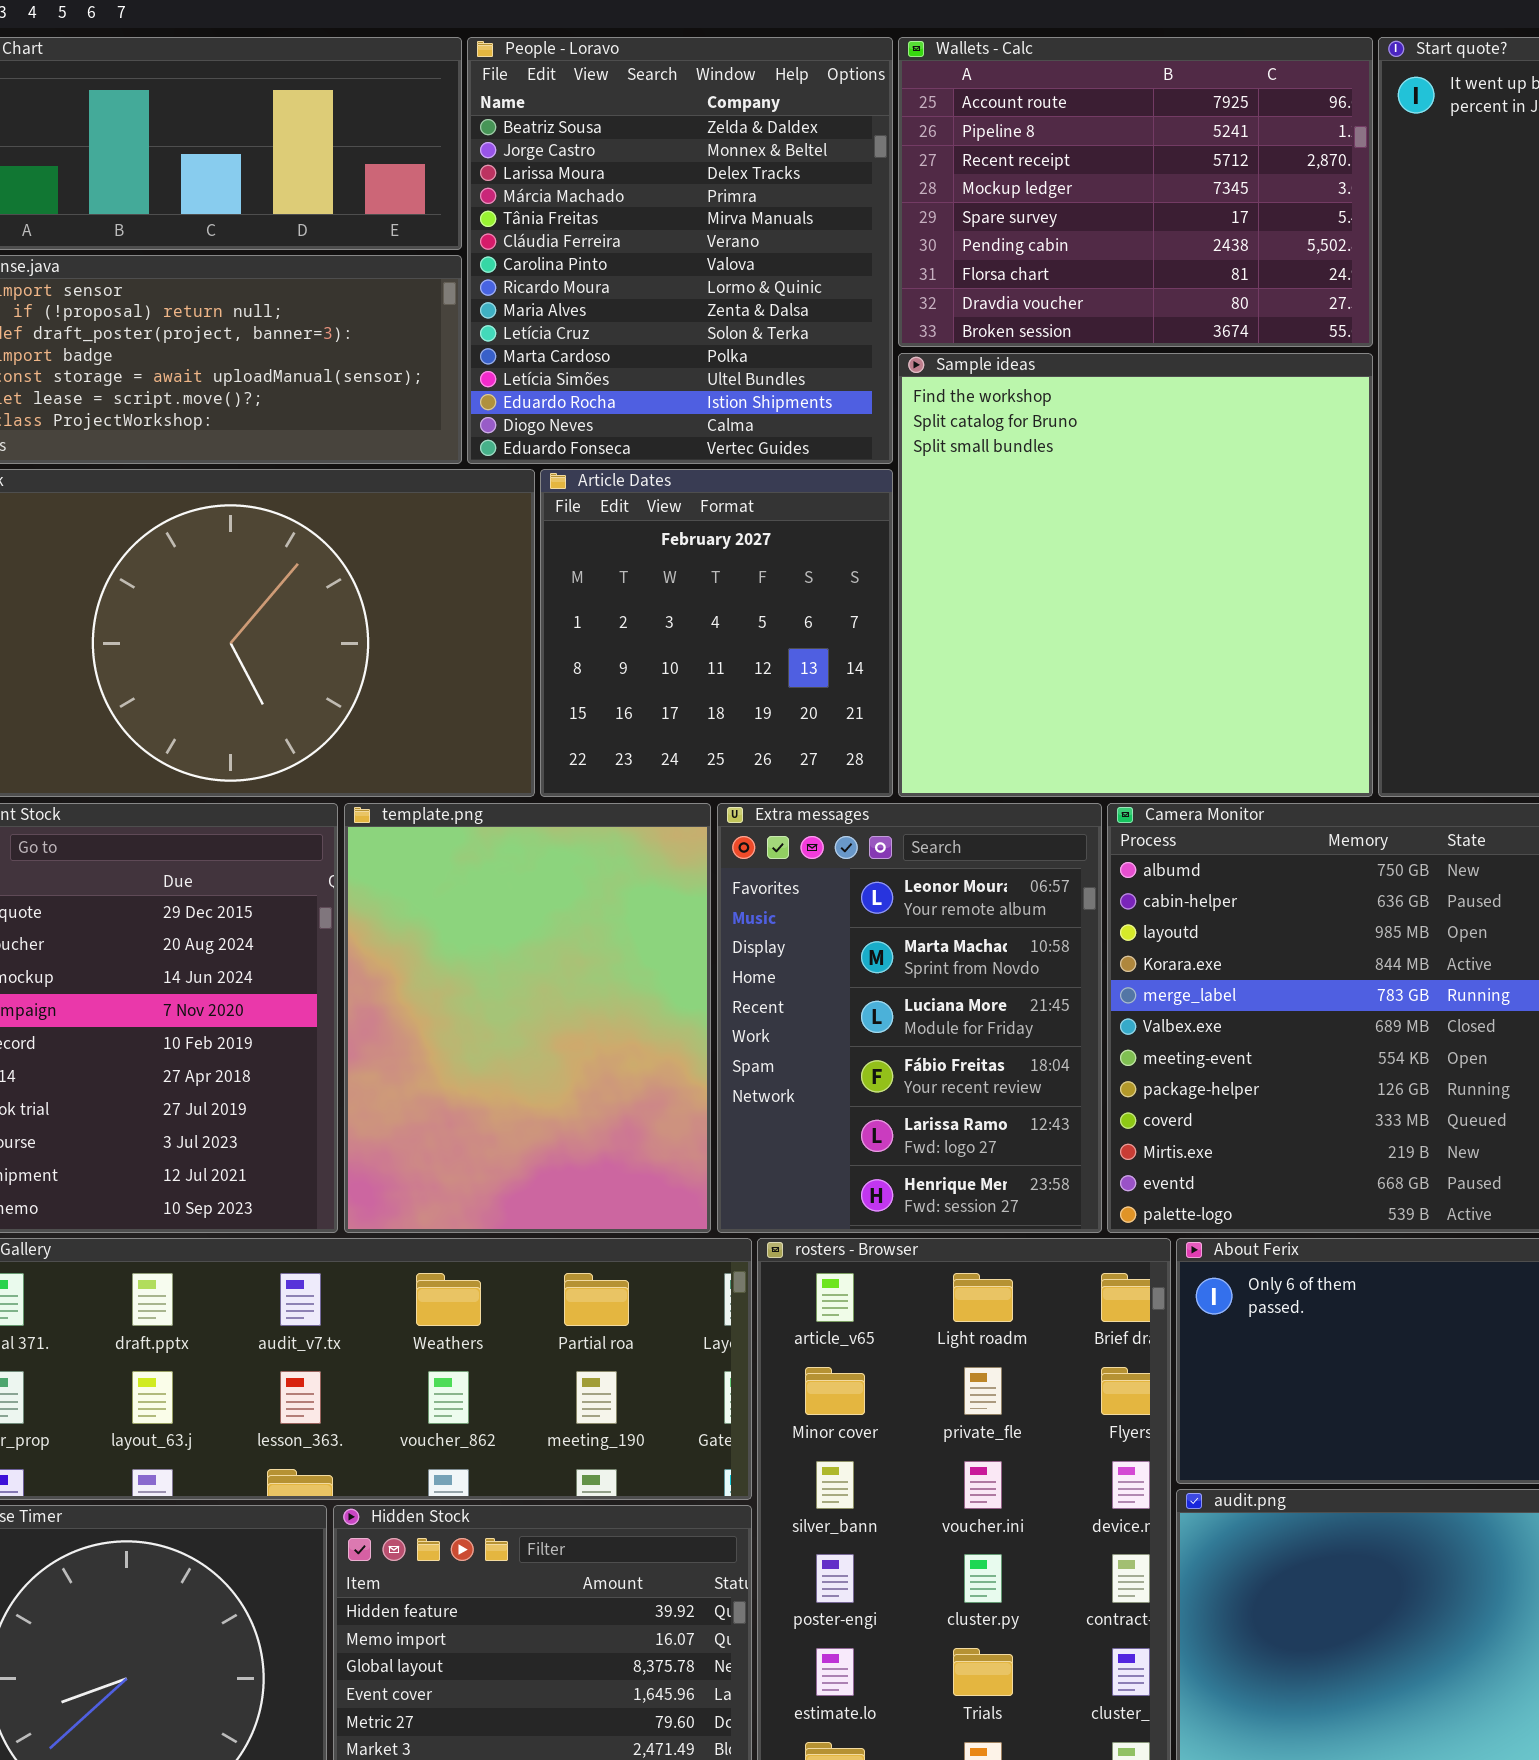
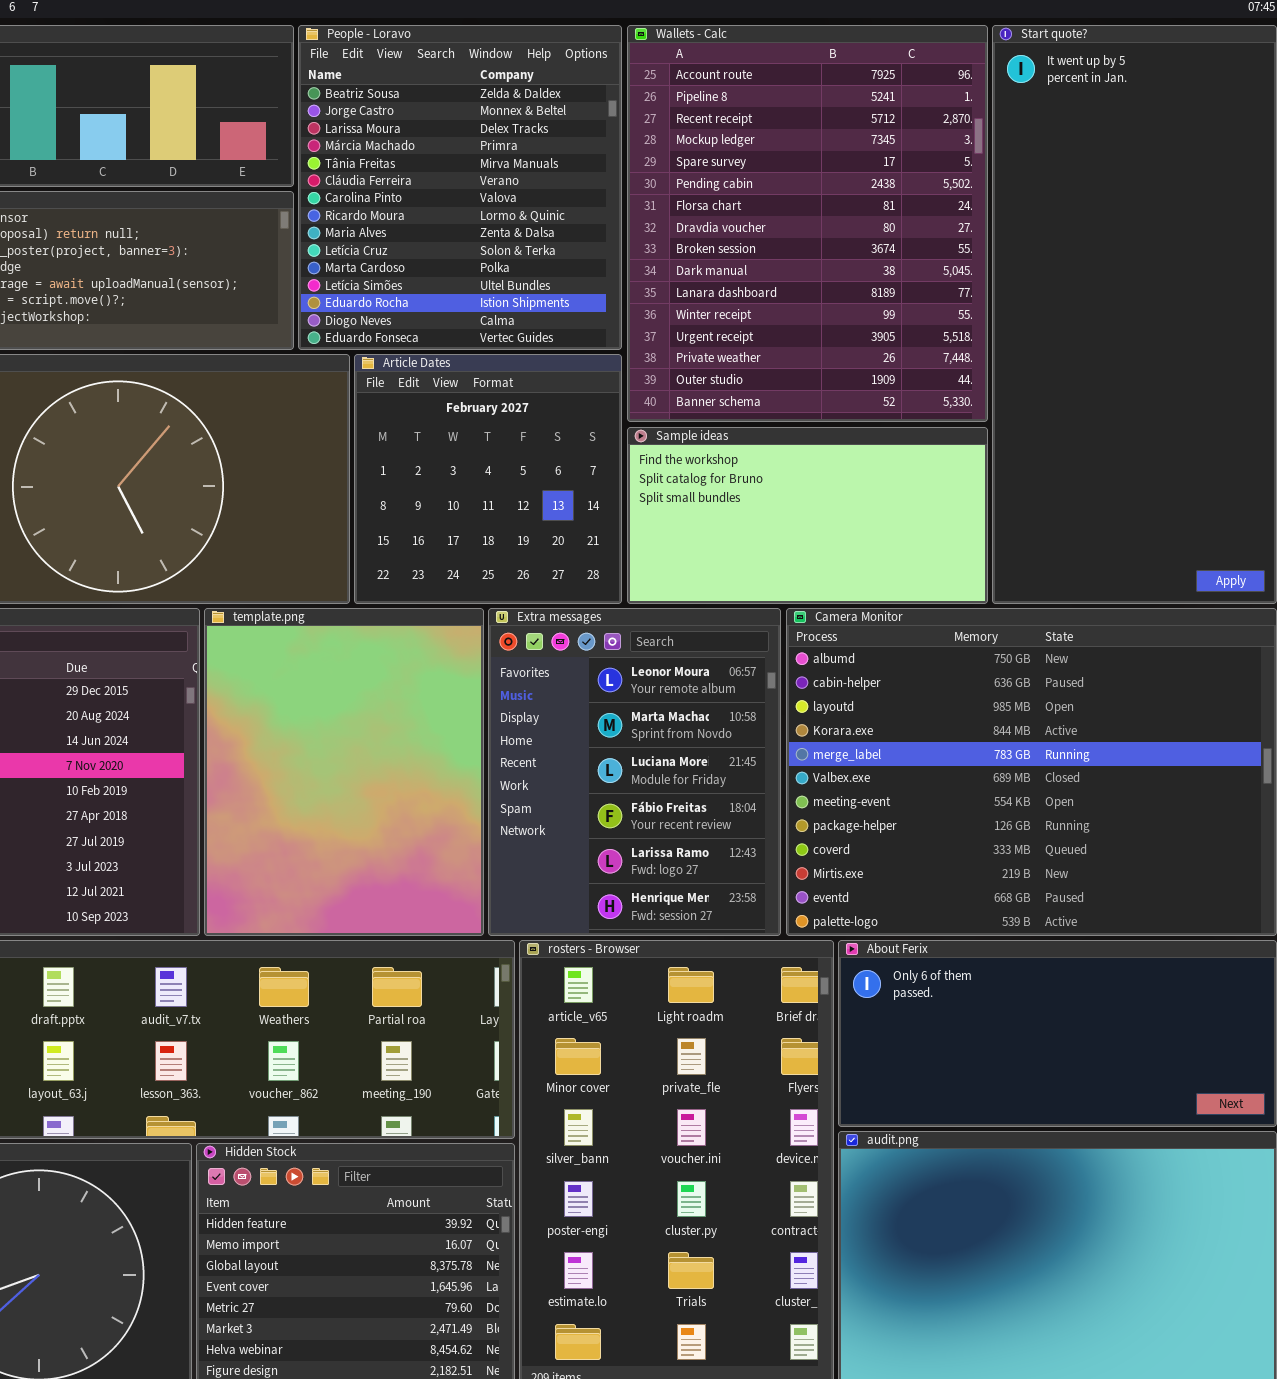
Wallets - Calc: [898,37,1373,347] -> [627,25,988,422], resized
Sample ideas: [898,353,1373,797] -> [627,427,988,604], resized

